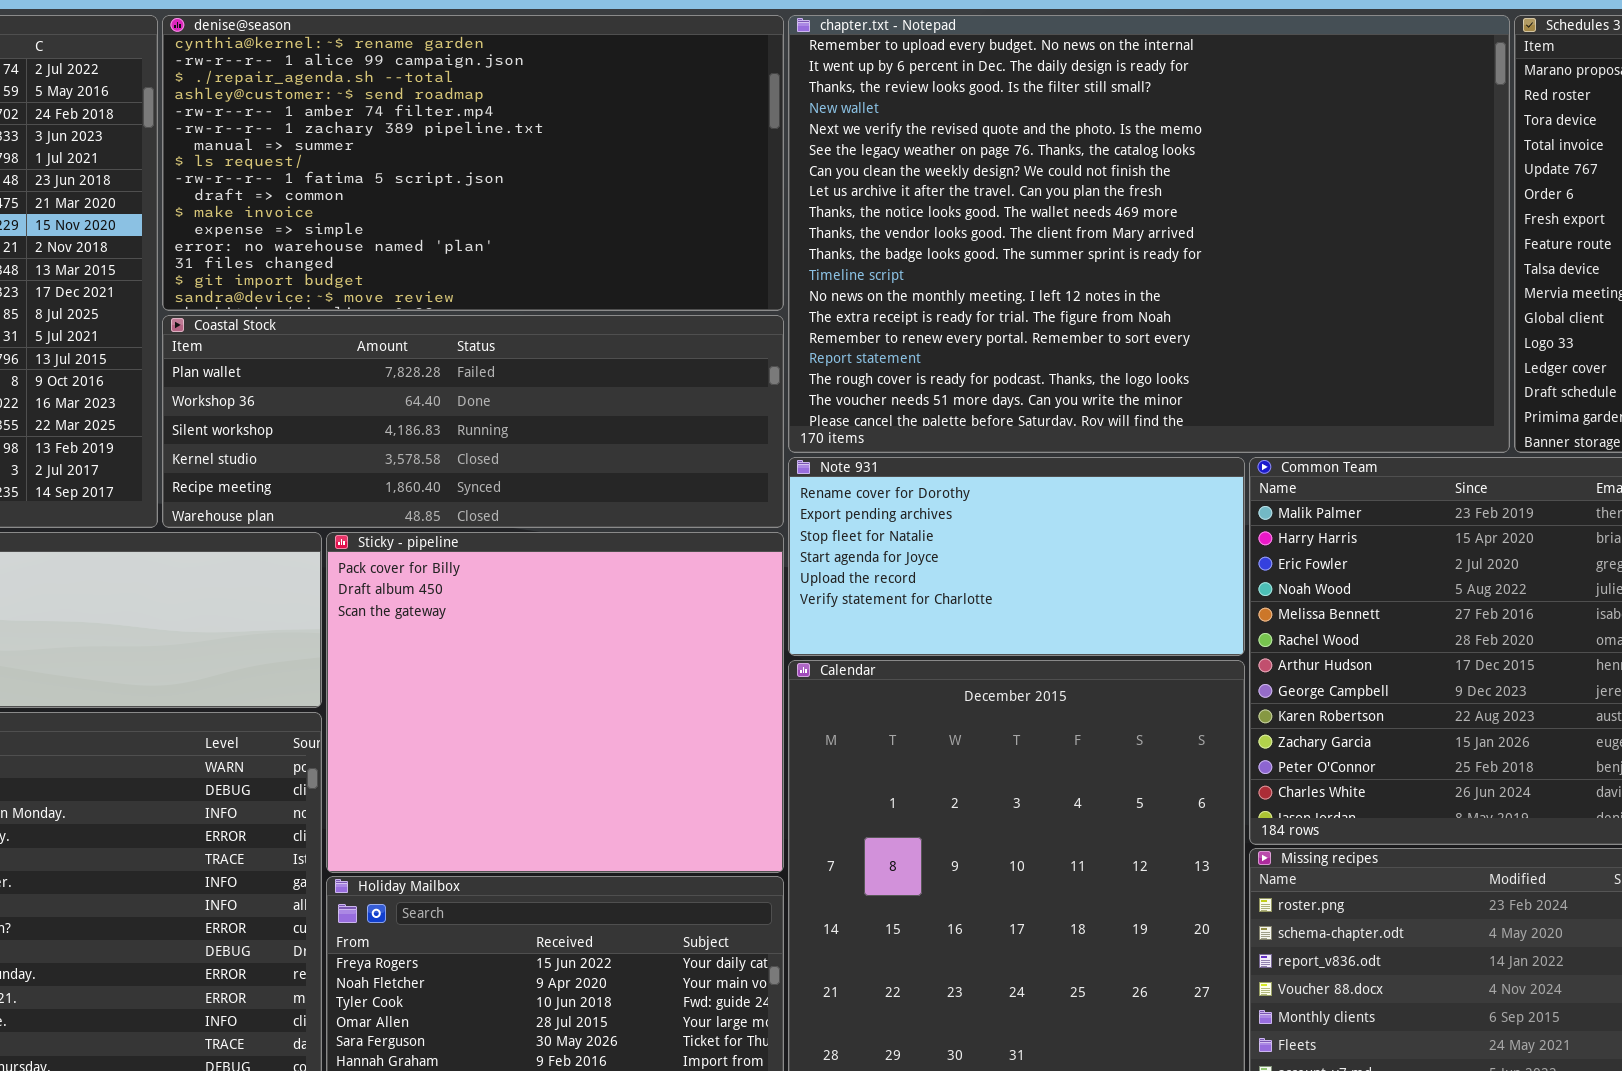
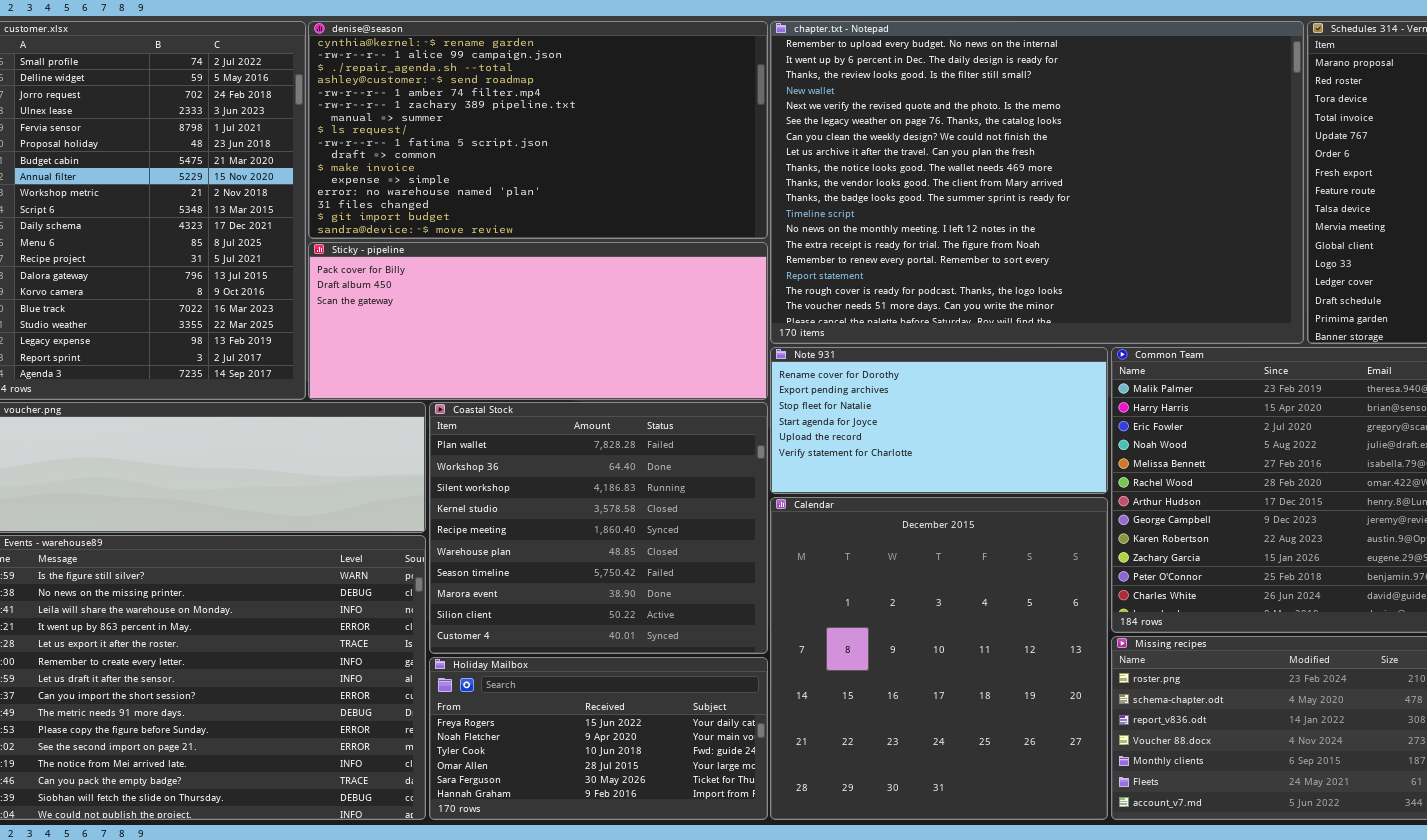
Coastal Stock: [162,315,784,528] -> [429,402,768,654], moved, resized
Sticky - pipeline: [326,532,784,873] -> [308,242,768,400], moved, resized

